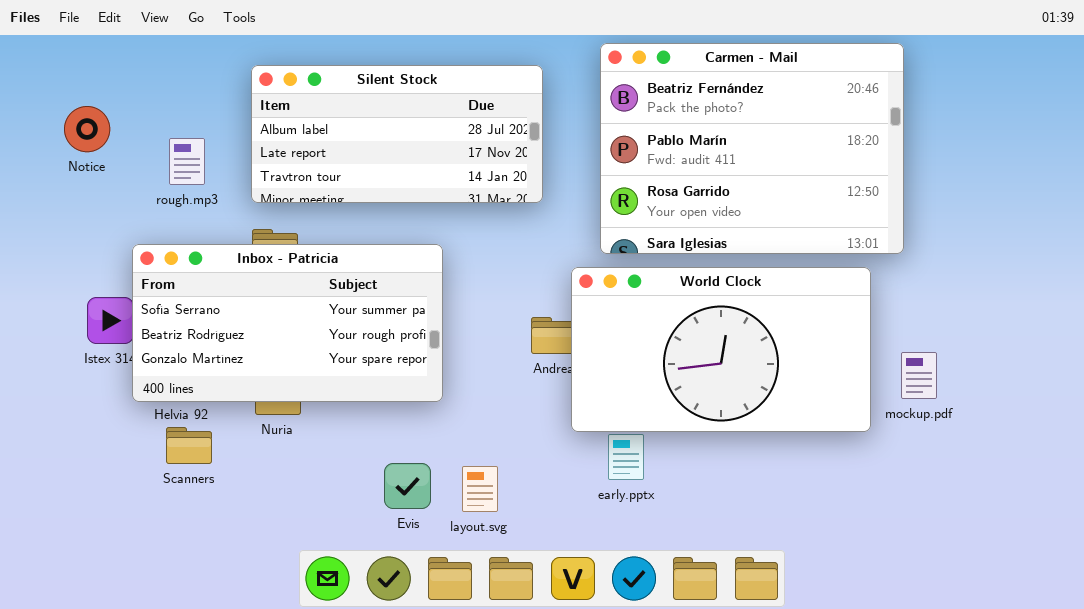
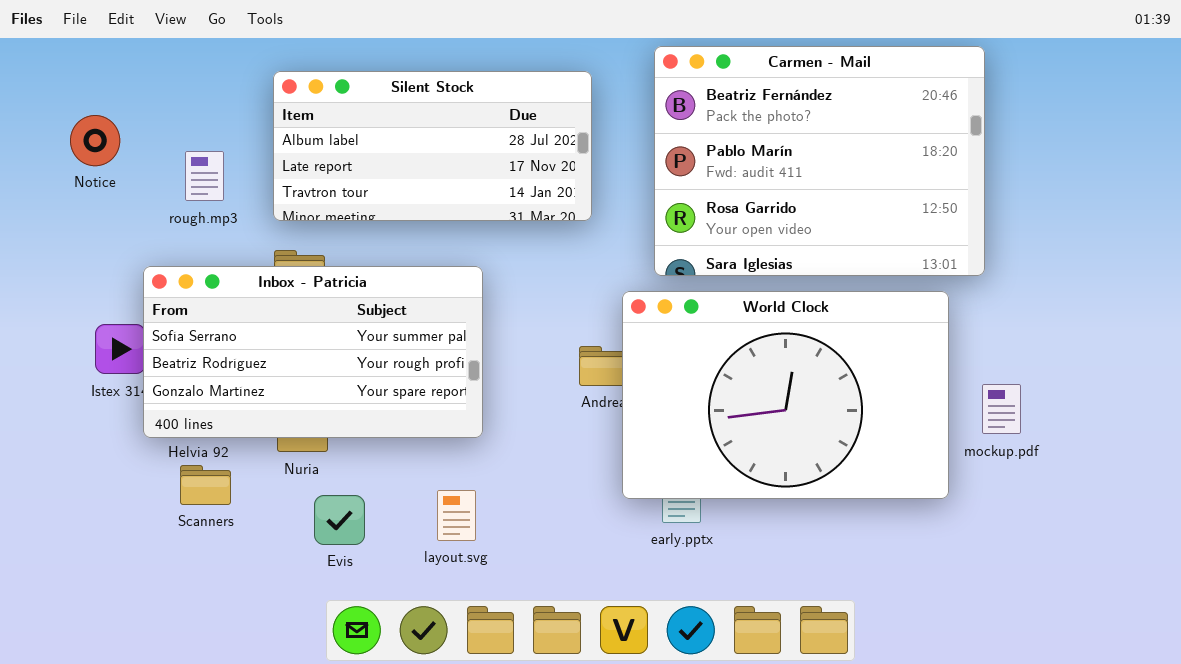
World Clock: [571,267,871,432] -> [622,291,949,499], resized
Evis: [384,463,431,509] -> [314,495,365,545], moved
layout.svg: [462,466,498,512] -> [437,490,476,541], moved

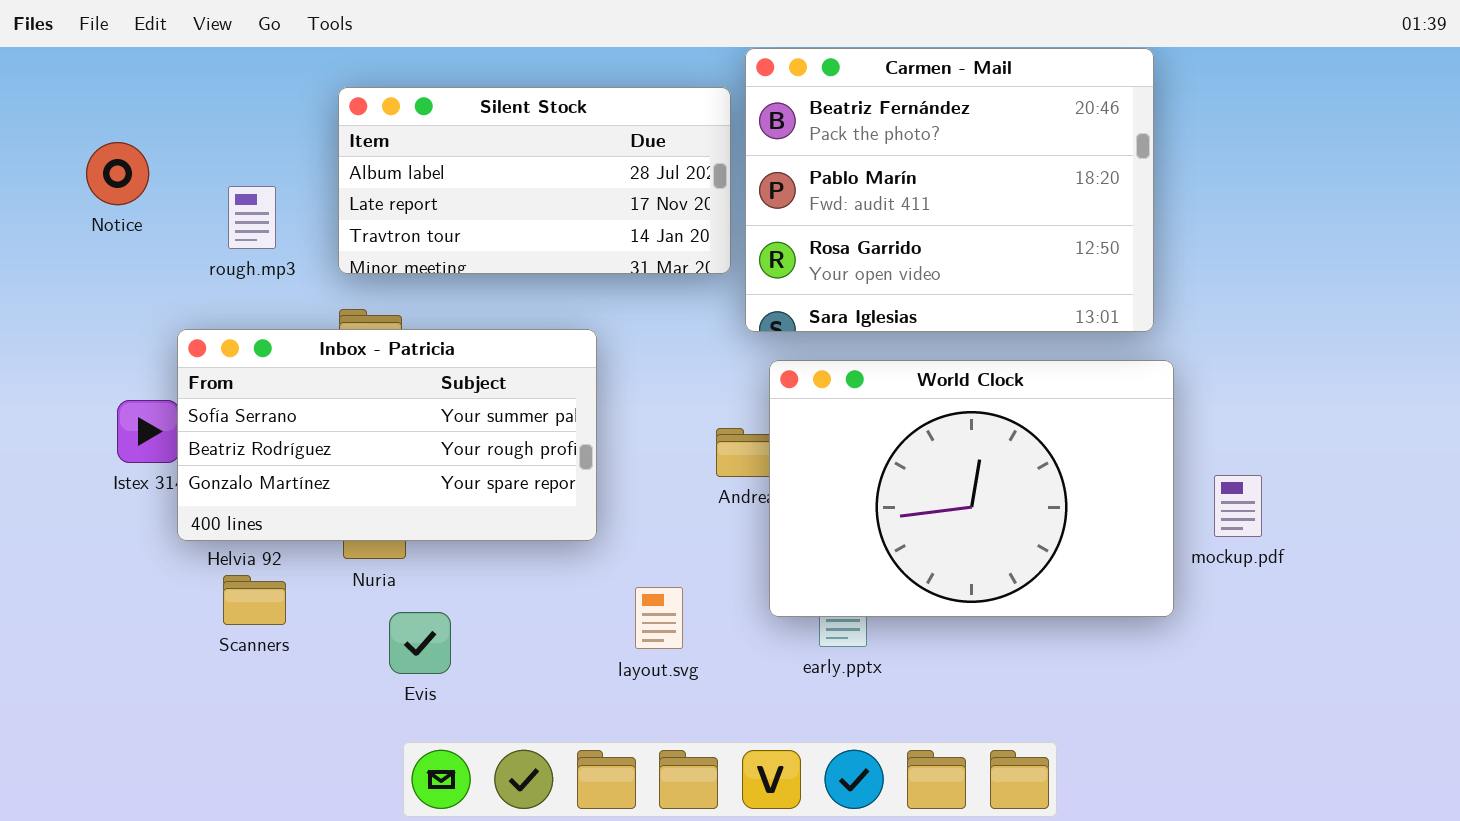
Carmen - Mail: [654,46,985,276] -> [745,48,1154,332], moved
layout.svg: [437,490,476,541] -> [635,587,683,649], moved

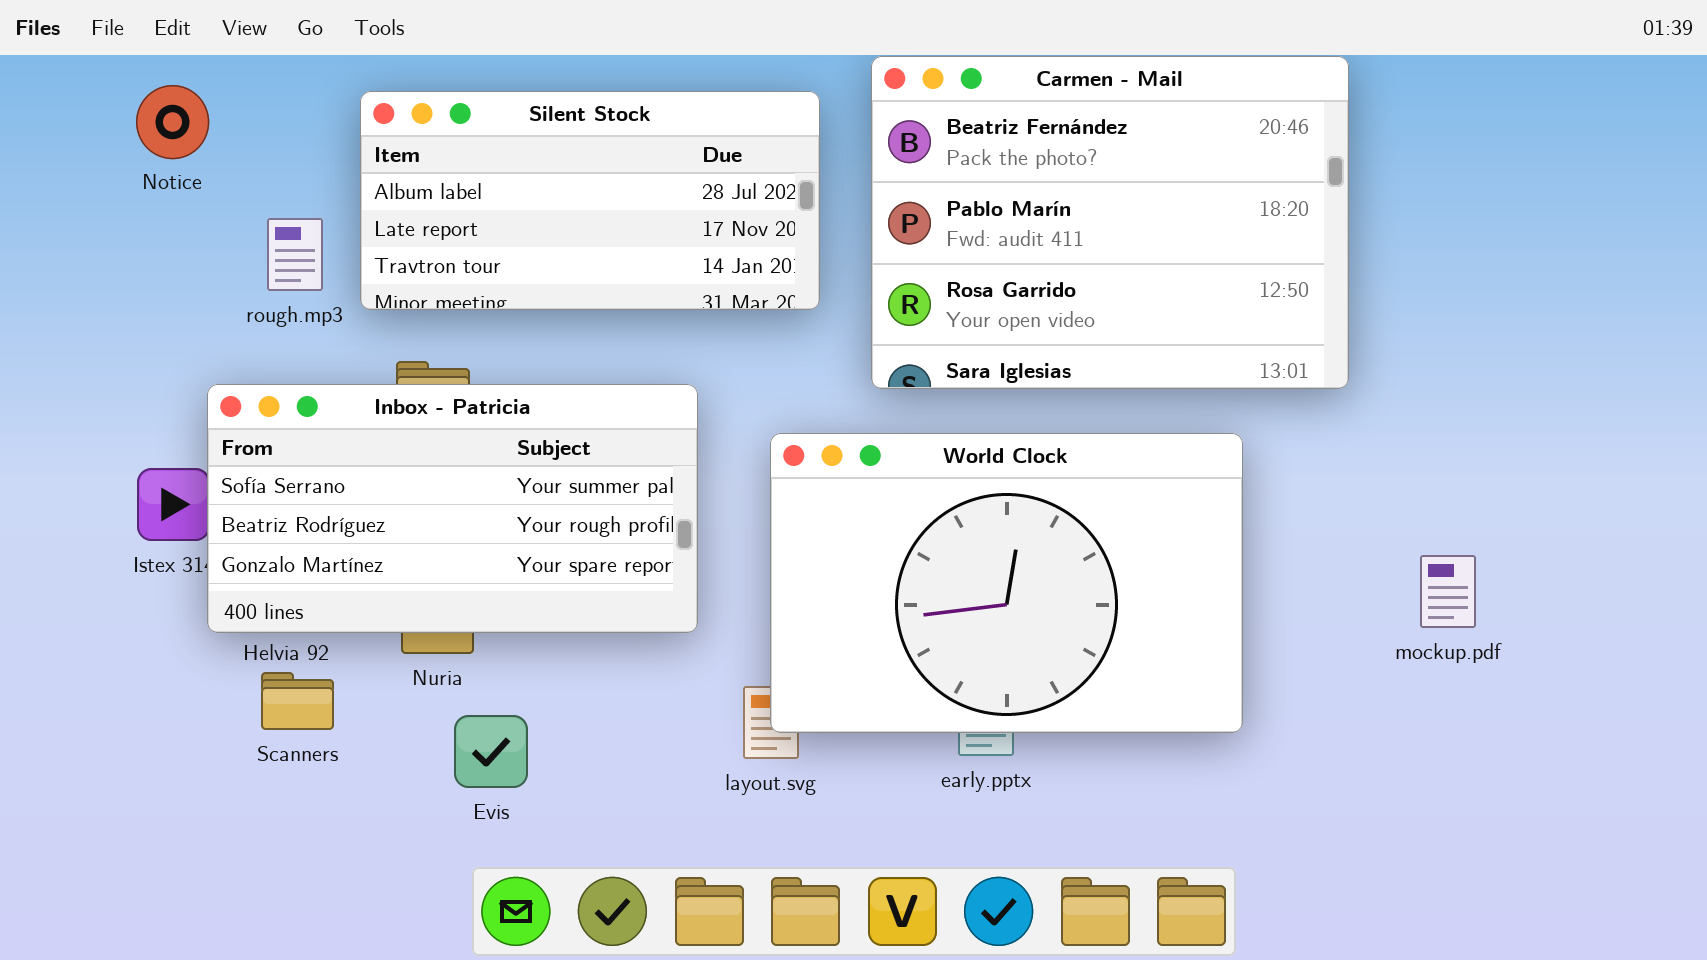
Silent Stock: [338,87,731,274] -> [360,91,820,310], moved
Notice: [86,142,149,205] -> [136,85,209,159], moved
World Clock: [769,360,1174,617] -> [770,433,1243,733], moved

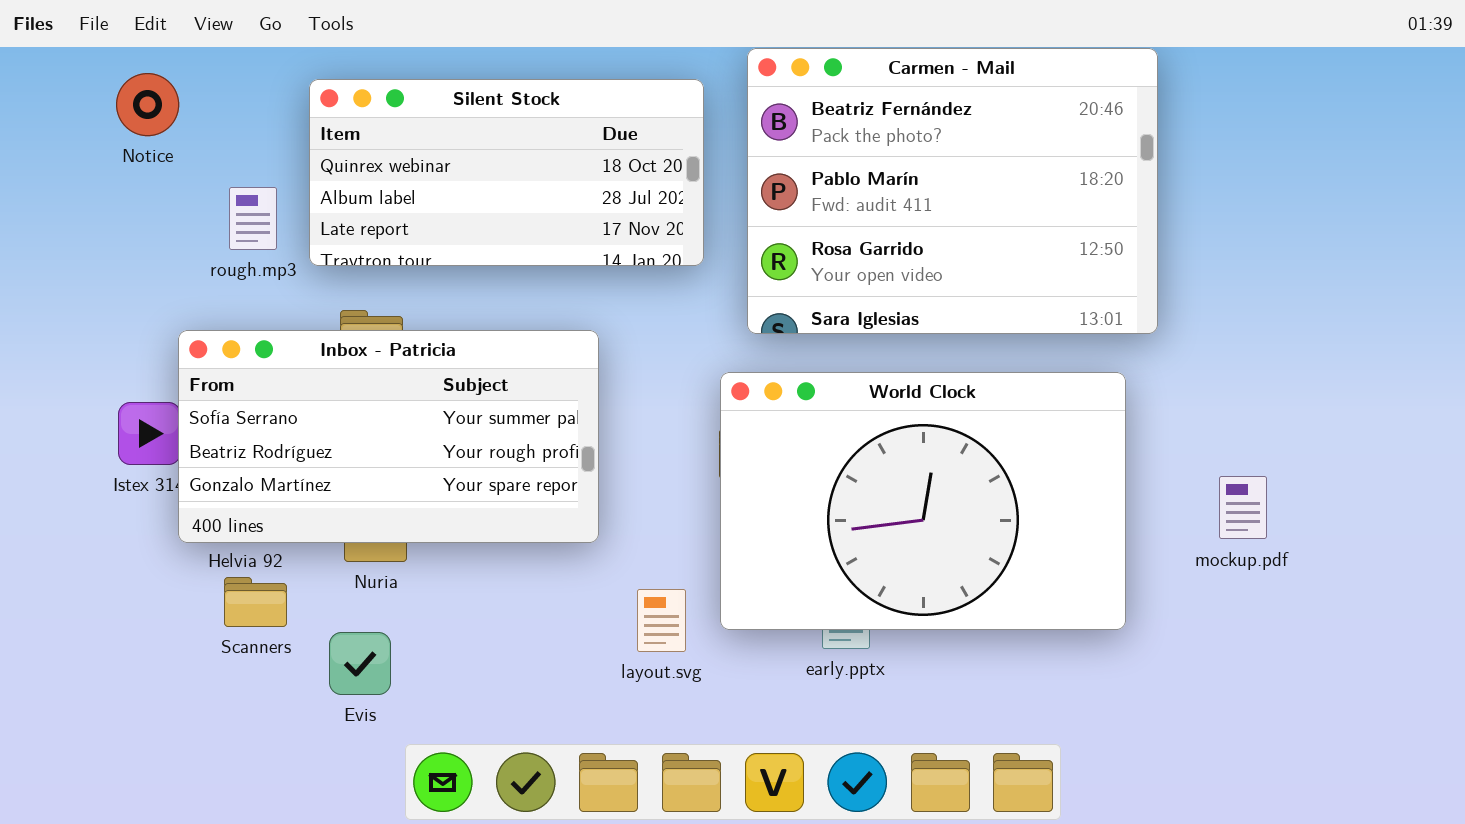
Silent Stock: [360,91,820,310] -> [309,79,704,266], scrolled up 1 row
World Clock: [770,433,1243,733] -> [720,372,1126,630], moved
Evis: [454,715,528,788] -> [329,632,391,695], moved

